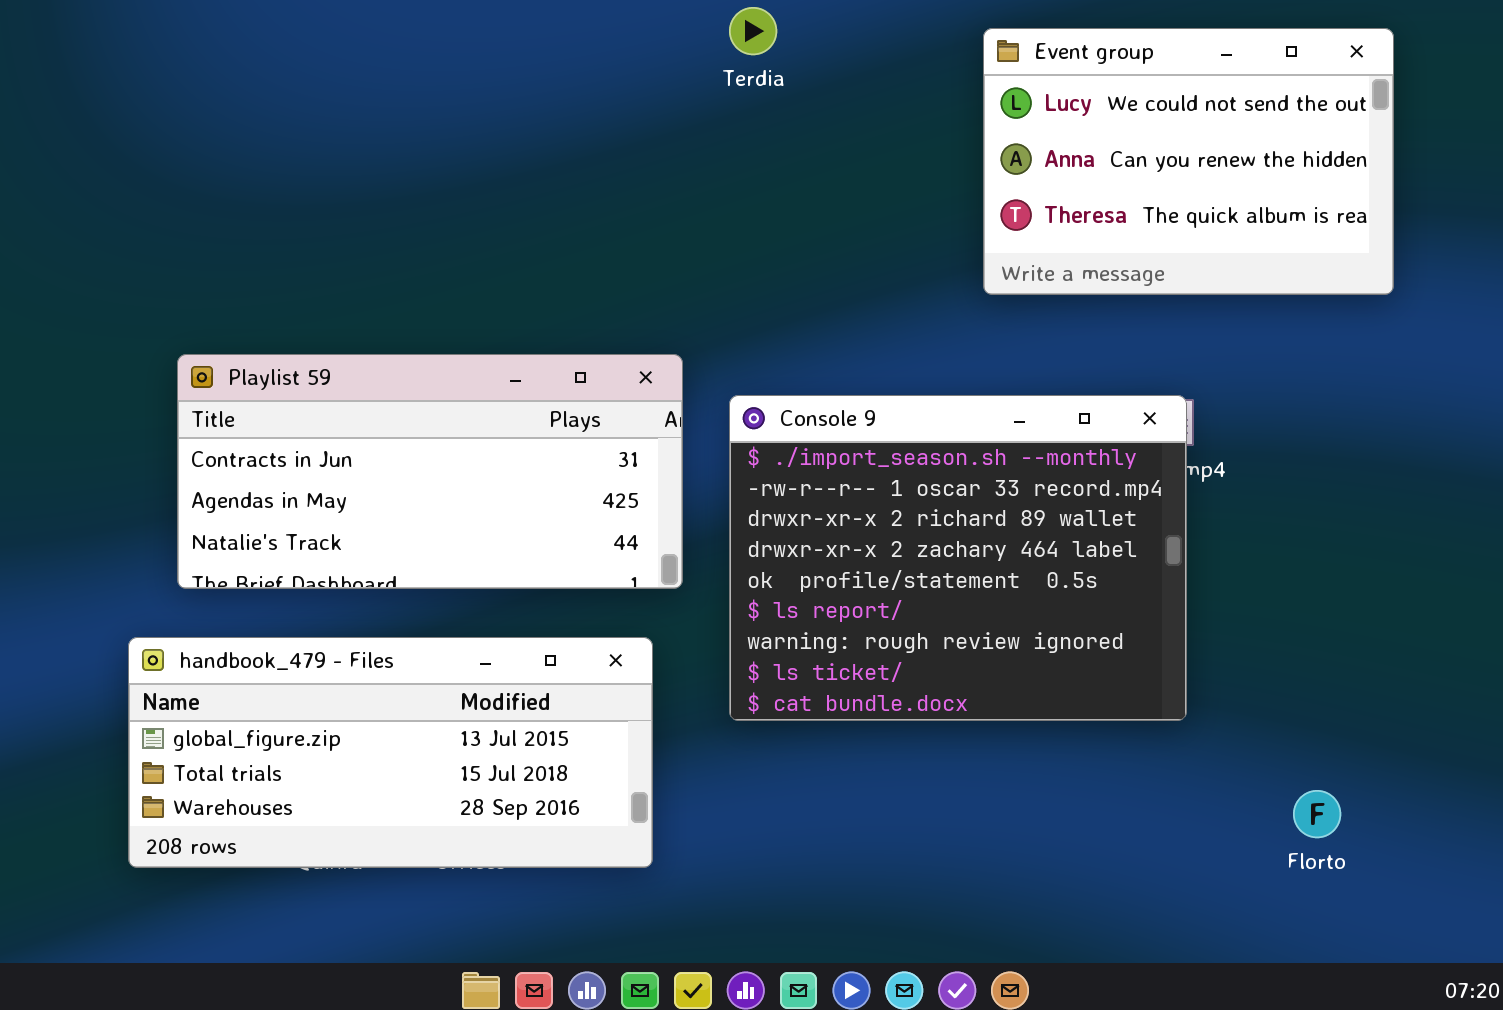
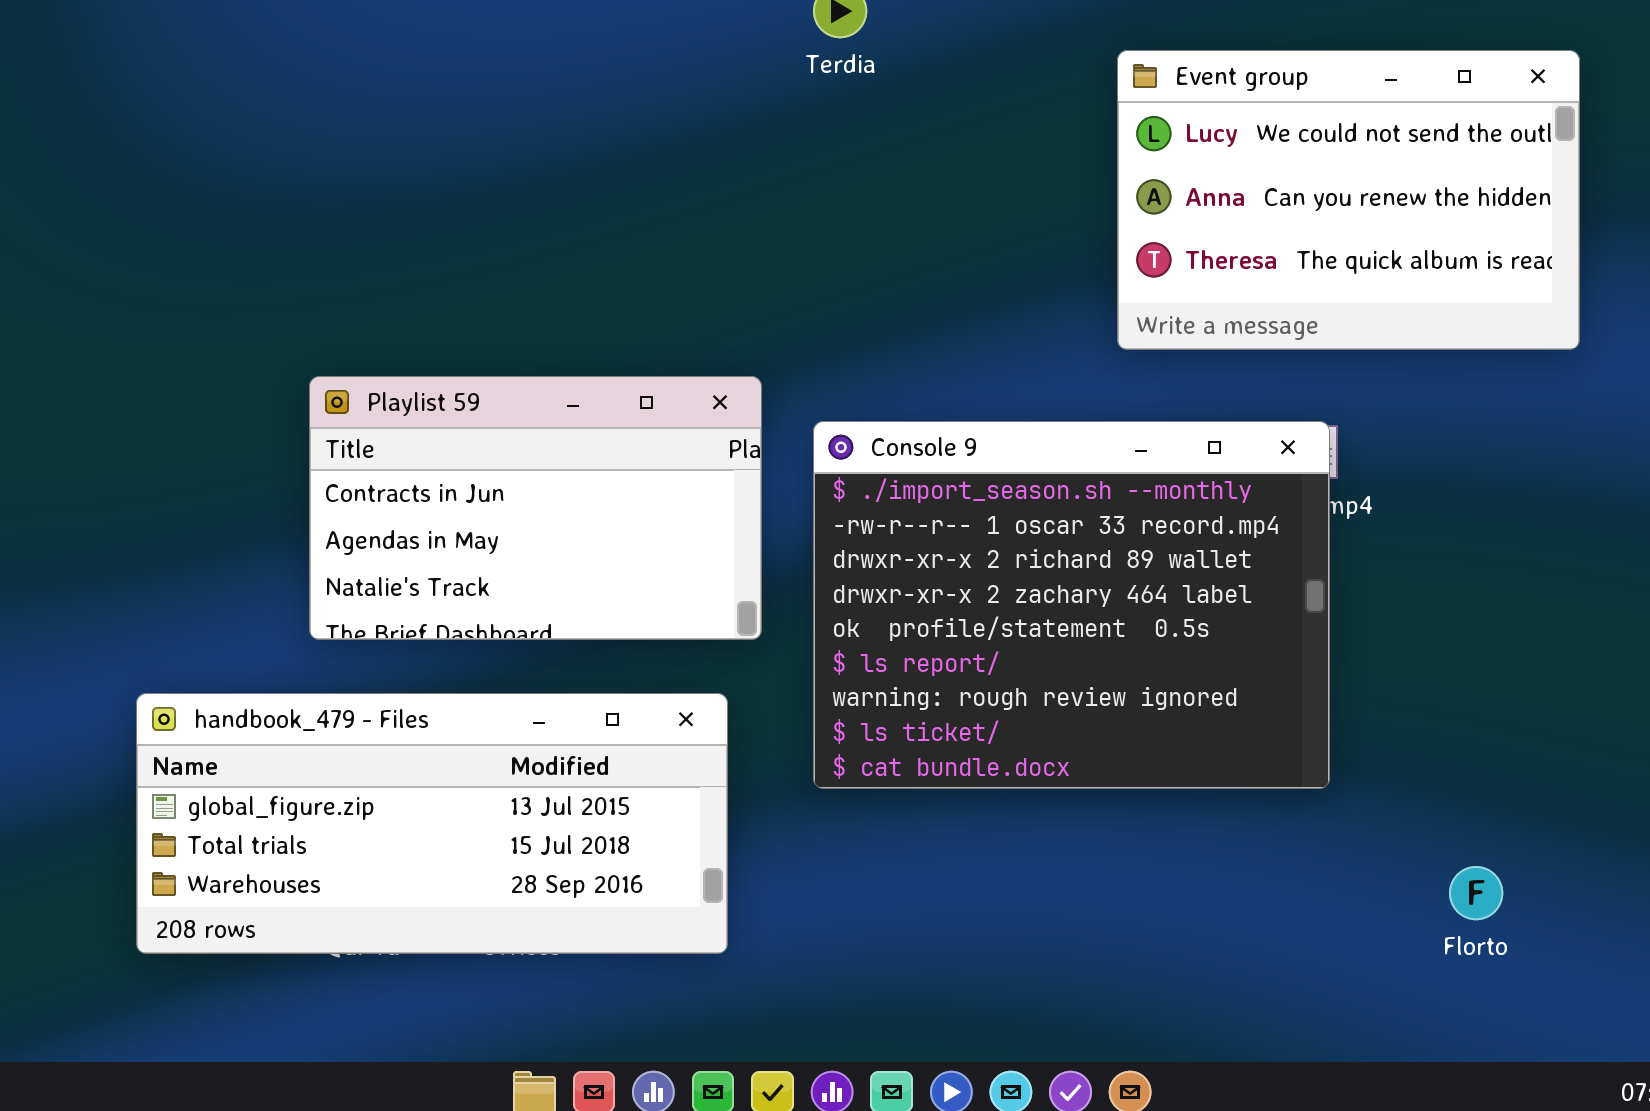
Event group: [983,28,1394,295] -> [1117,50,1580,350], moved
Playlist 59: [177,354,683,589] -> [309,376,762,640], resized

